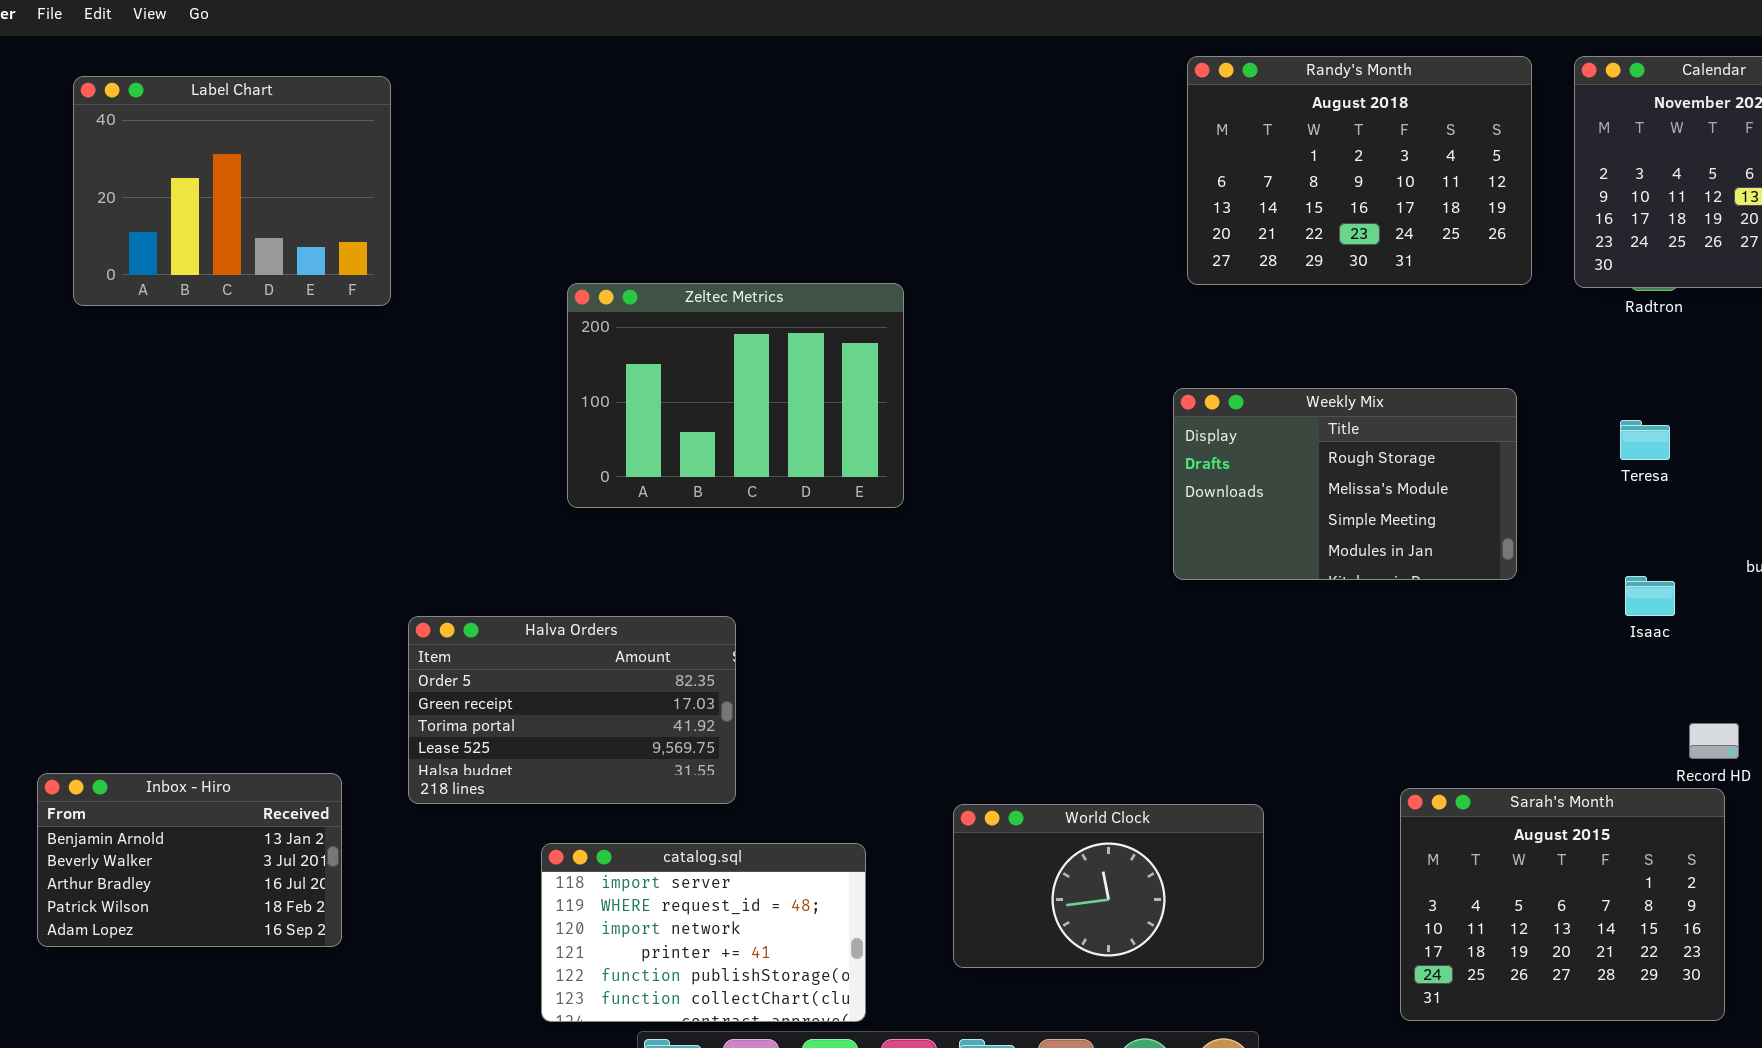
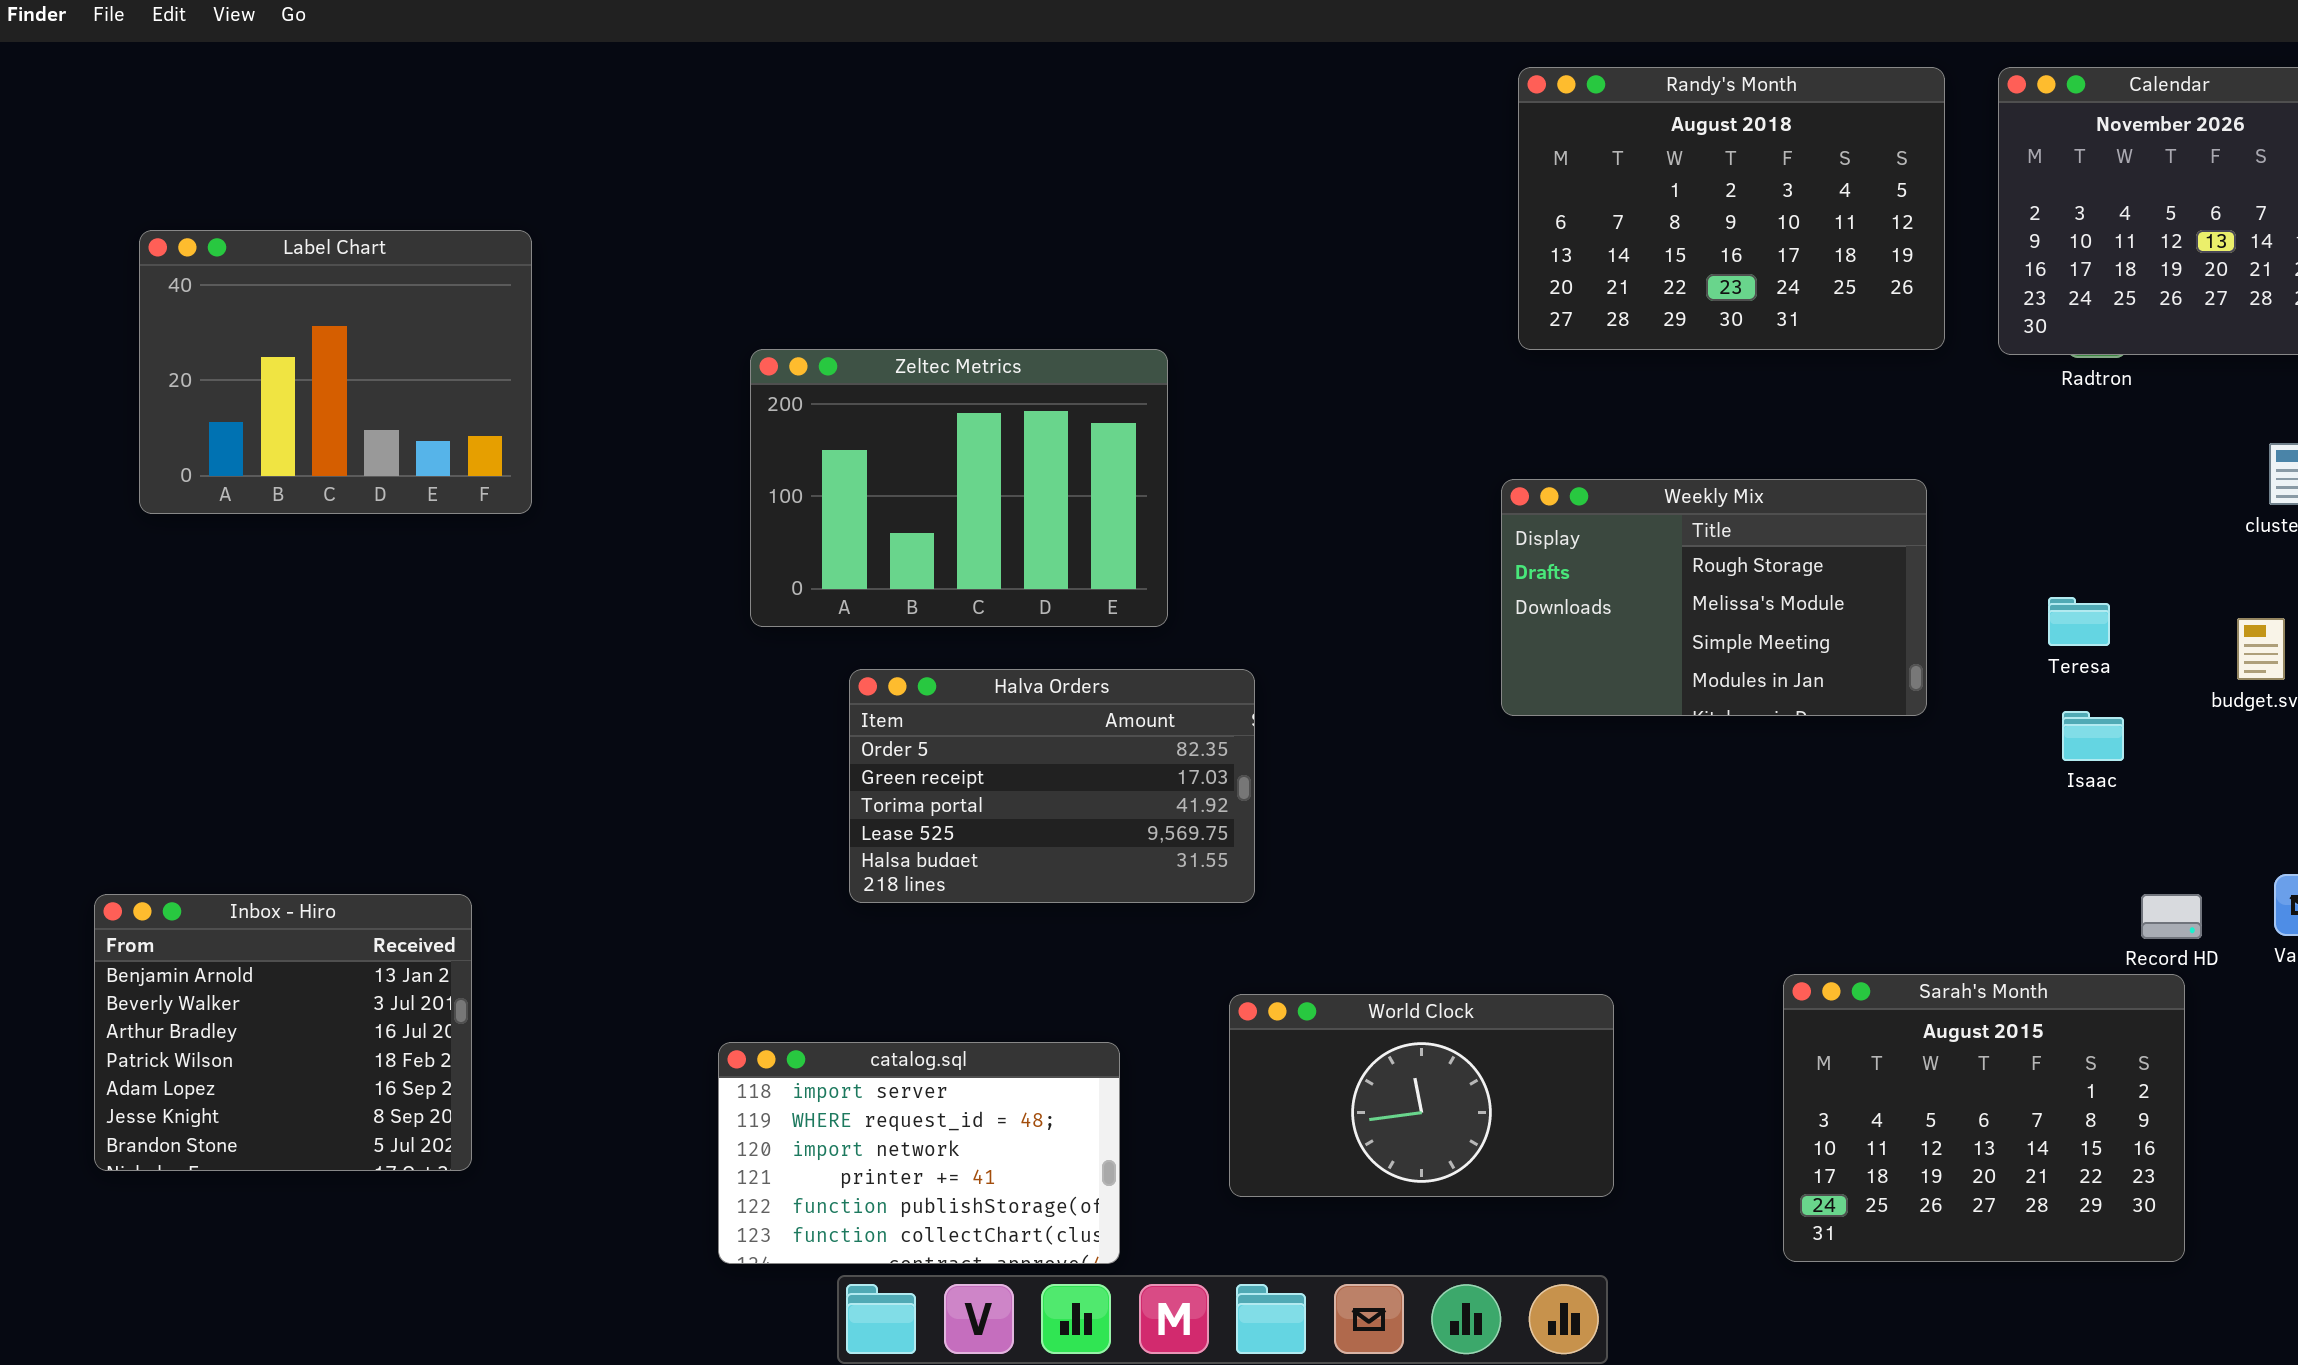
Label Chart: [73,76,391,306] -> [139,230,532,514], moved
Teresa: [1620,420,1670,460] -> [2048,597,2110,646], moved
Halva Orders: [408,616,736,804] -> [849,669,1255,903], moved
Inbox - Hiro: [37,773,342,947] -> [94,894,472,1171], resized

